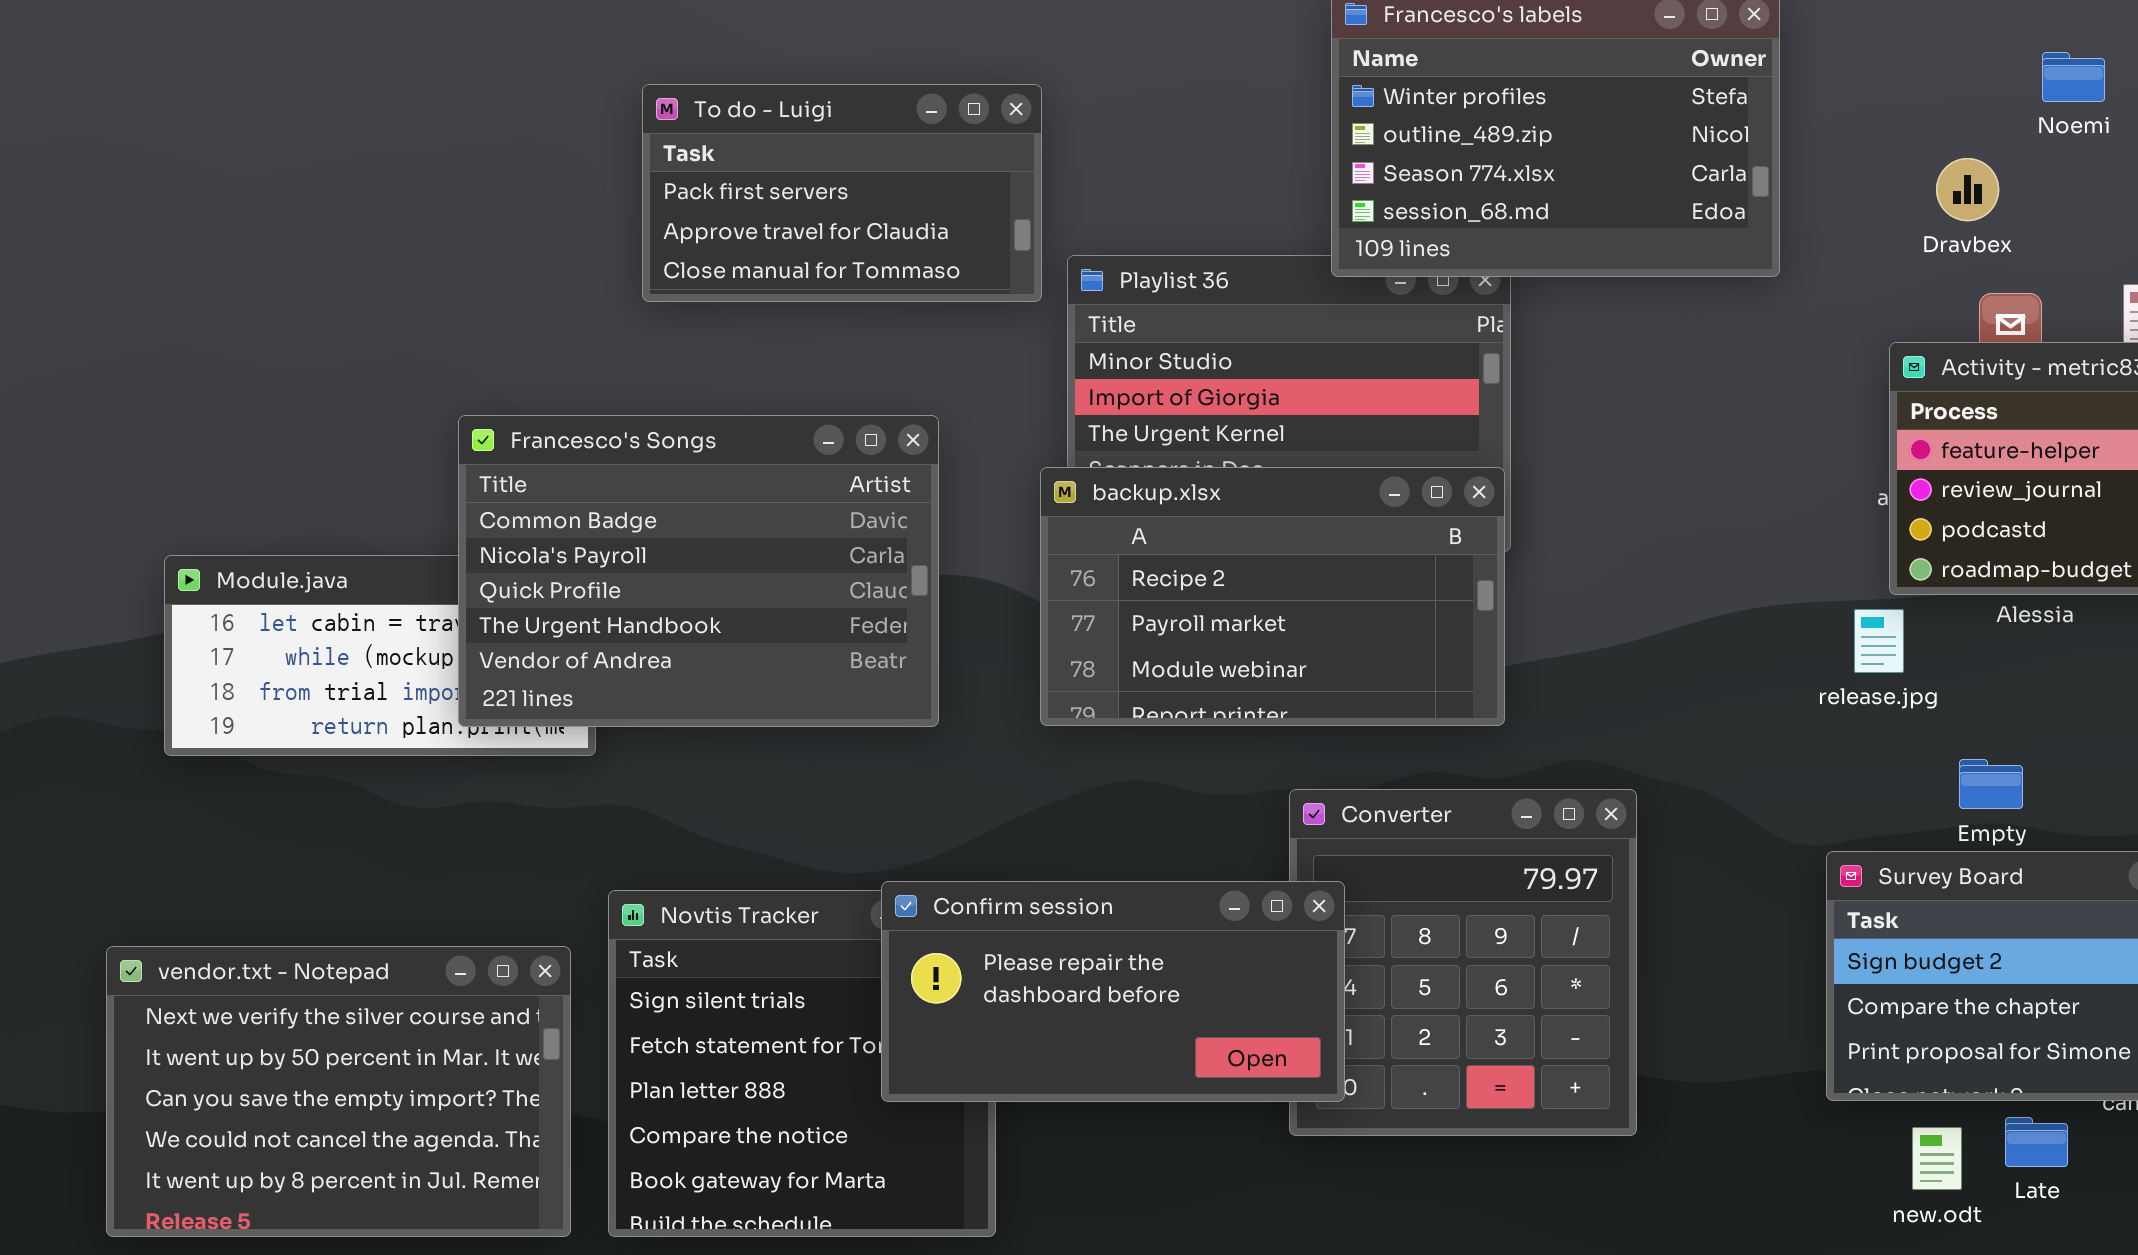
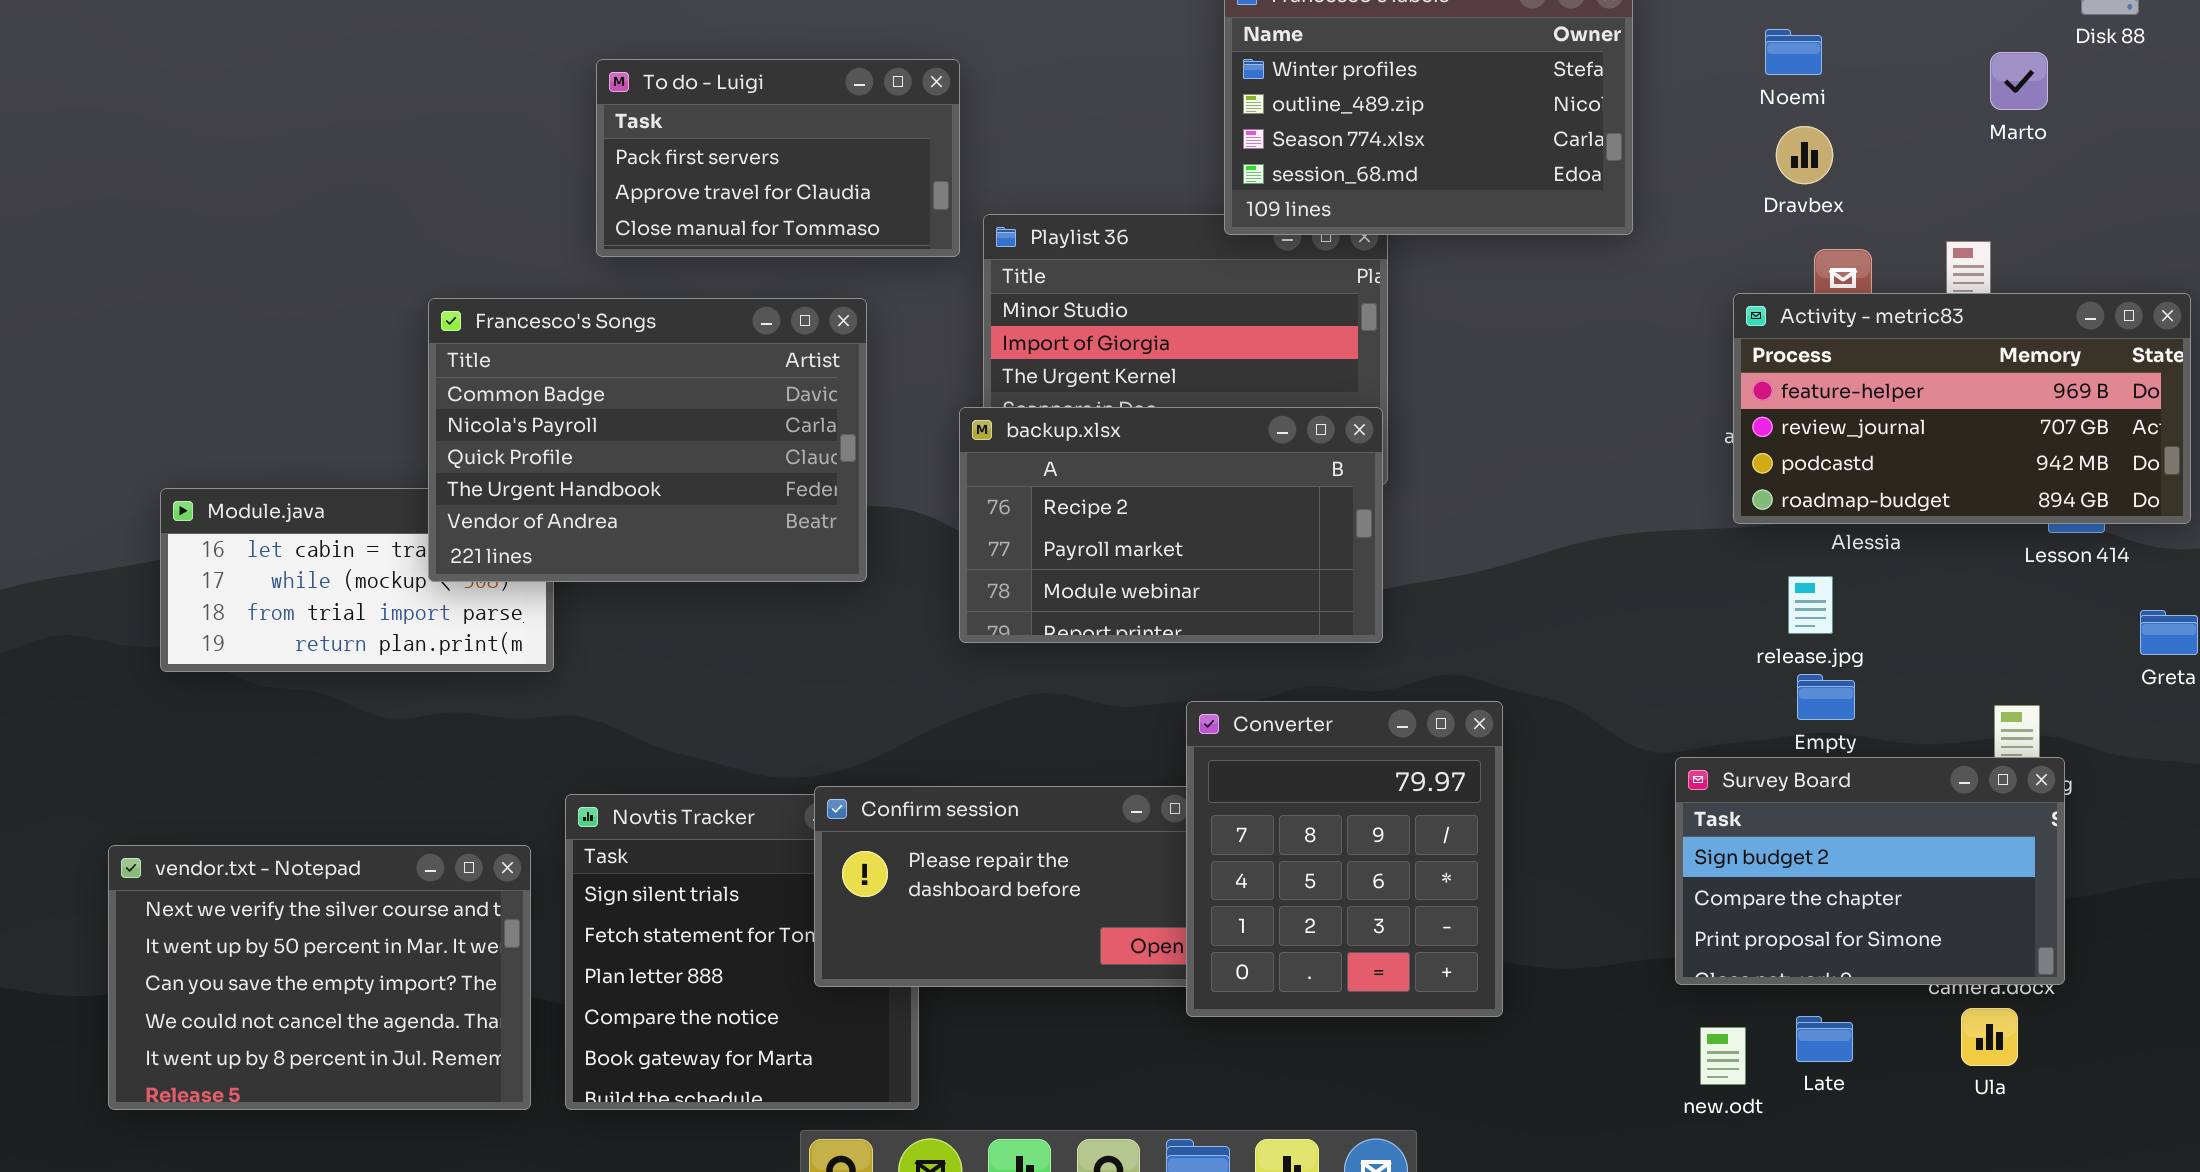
Noemi: [2042,52,2105,102] -> [1765,29,1822,75], moved
Francesco's Songs: [458,415,939,727] -> [428,298,867,582], moved
release.jpg: [1854,609,1904,673] -> [1788,576,1833,634], moved
Converter: [1289,789,1637,1136] -> [1186,701,1503,1017], raised
Late: [2005,1117,2068,1167] -> [1796,1016,1853,1062], moved
new.odt: [1912,1127,1962,1190] -> [1700,1027,1746,1085], moved

